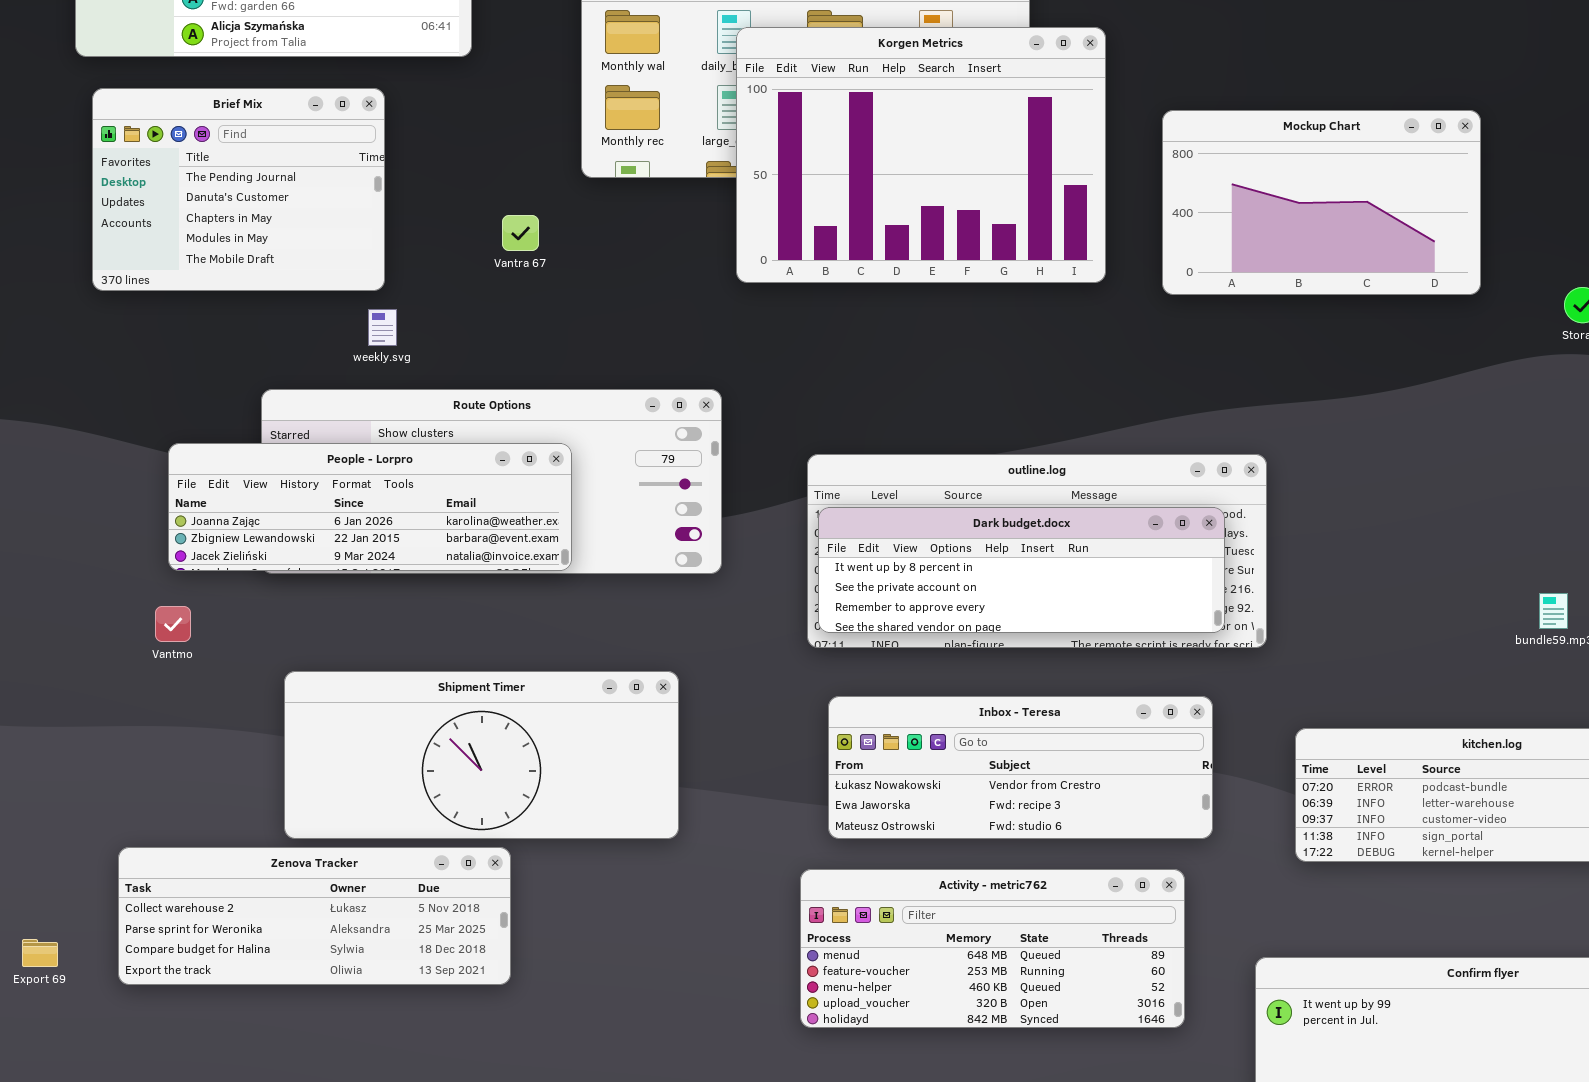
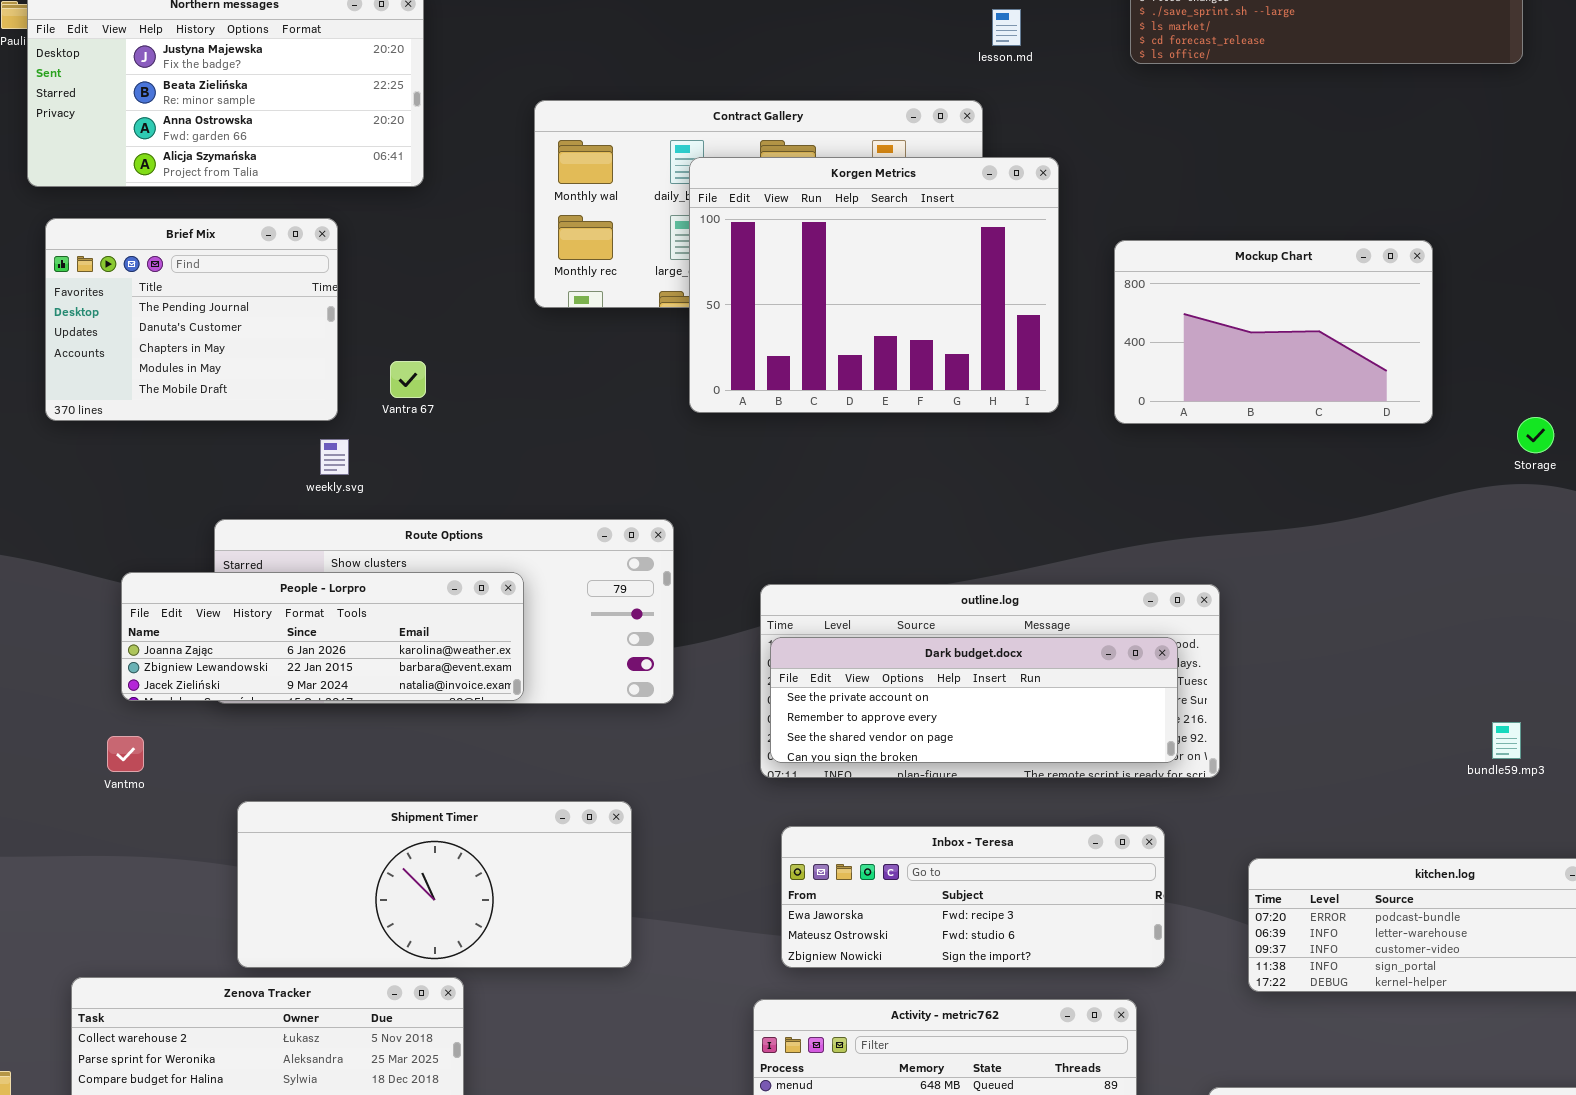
Vantra 67: [502,215,539,251] -> [390,361,426,398], moved
Dark budget.docx: [818,507,1225,633] -> [770,637,1178,763], scrolled down 1 row
Inbox - Teresa: [828,696,1213,839] -> [781,826,1165,968], scrolled down 1 row

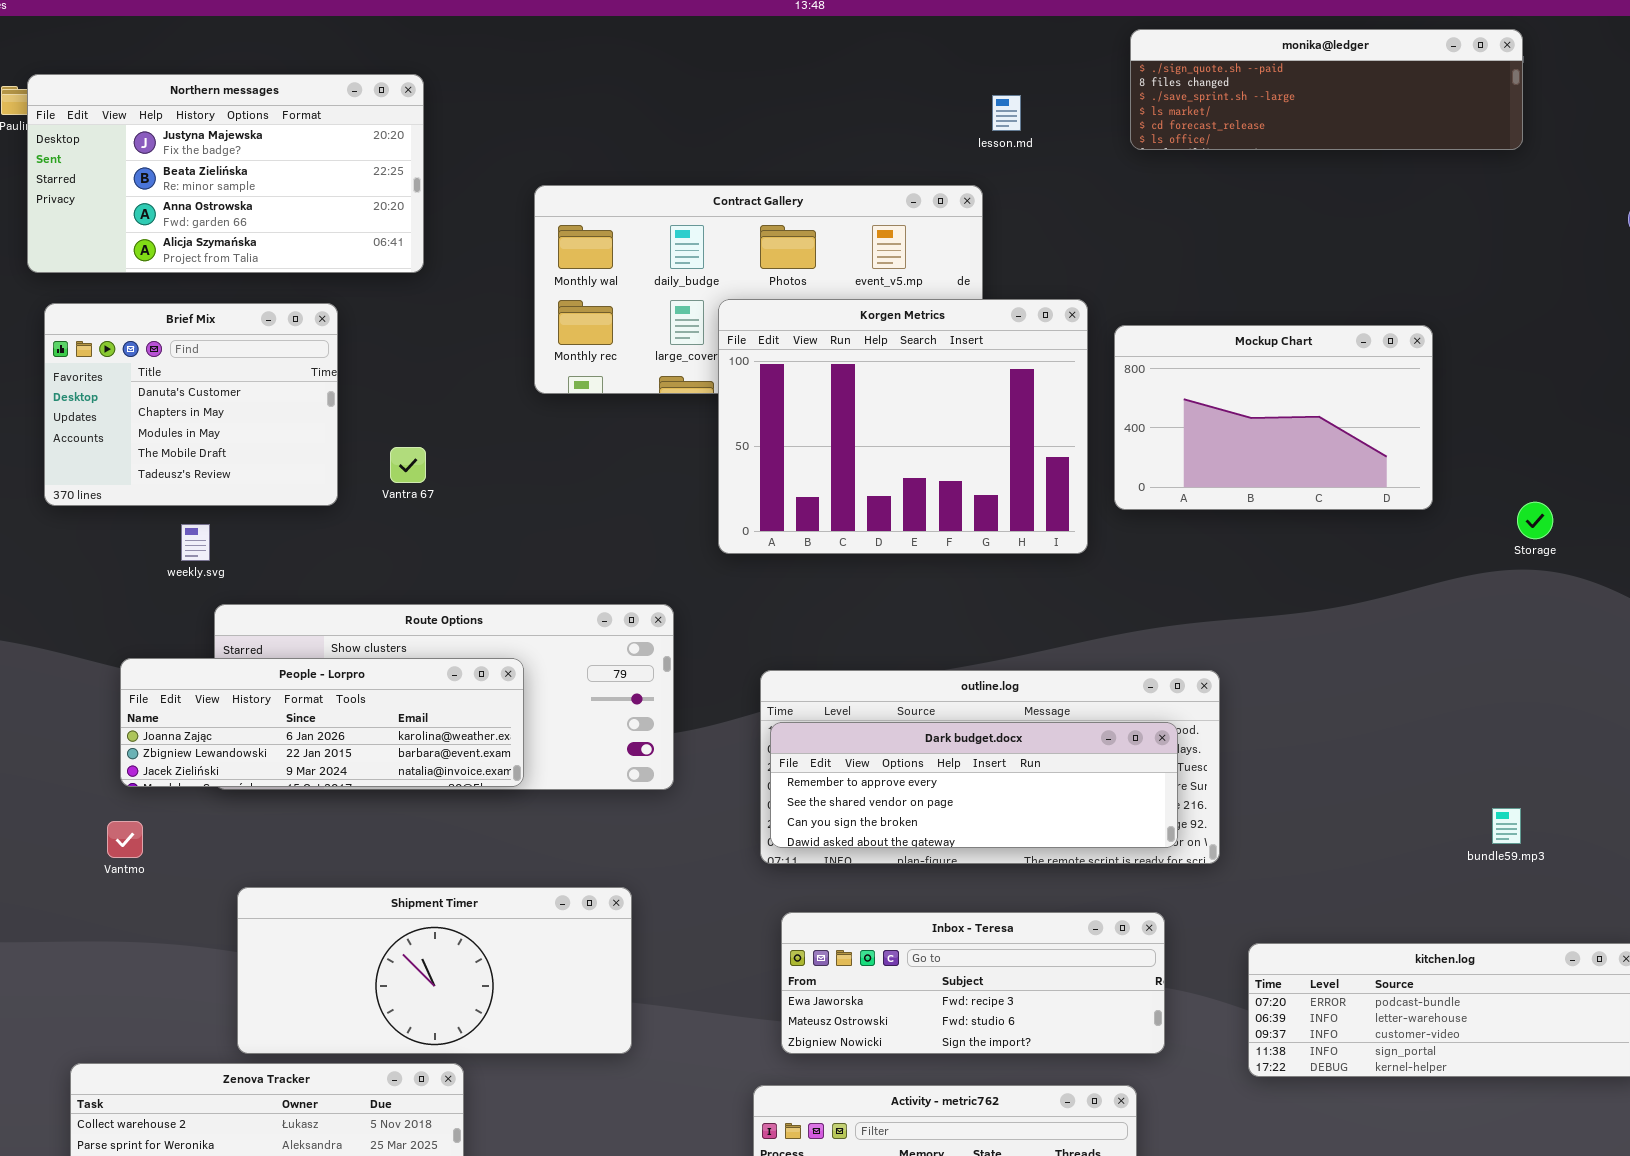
Korgen Metrics: [689,157,1059,413] -> [718,299,1088,554], moved
Brief Mix: [45,218,338,421] -> [44,303,338,506], scrolled down 1 row
weekly.svg: [320,439,349,475] -> [181,524,210,561], moved
Dark budget.docx: [770,637,1178,763] -> [770,722,1178,848], scrolled down 1 row

